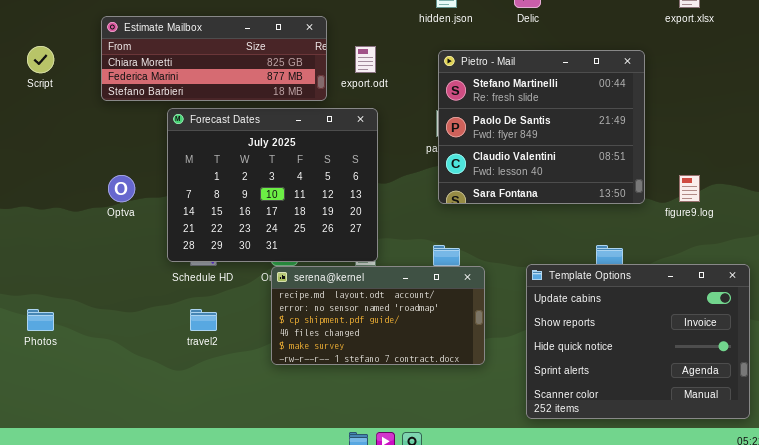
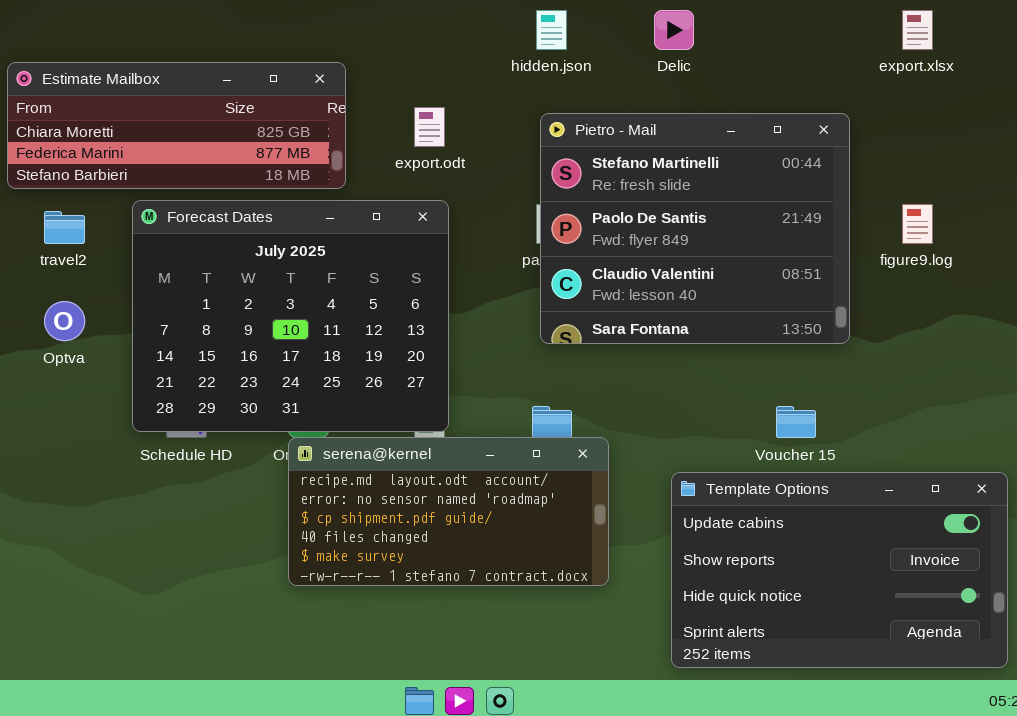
Estimate Mailbox: [101,16,327,101] -> [7,62,346,189], moved
figure9.log: [679,175,700,202] -> [902,204,933,244], moved
Template Options: [526,264,750,419] -> [671,472,1008,668], resized
travel2: [190,309,217,331] -> [44,211,85,244], moved

